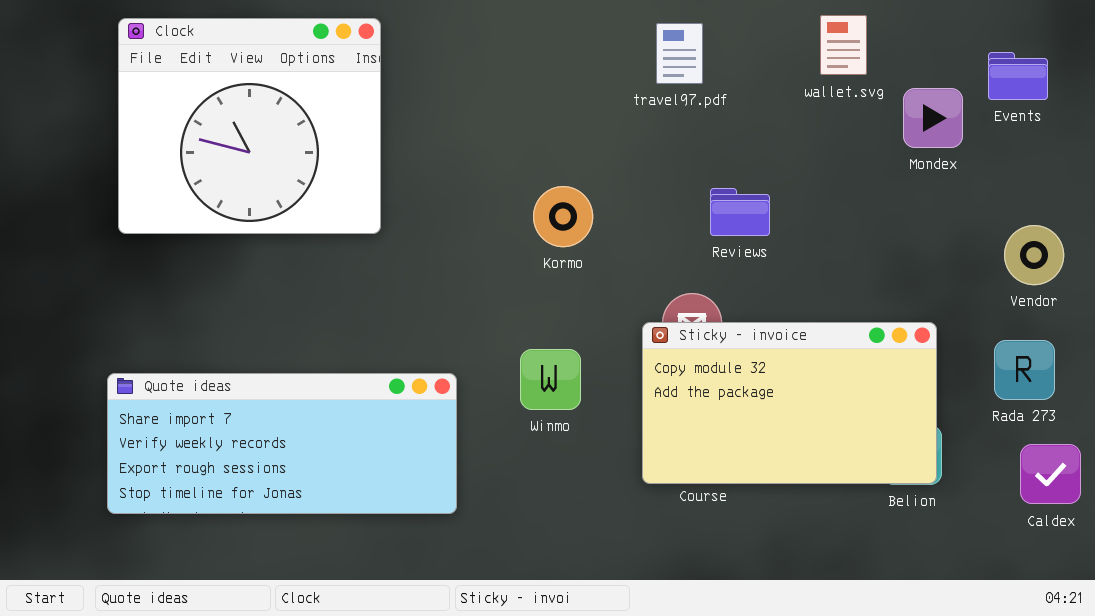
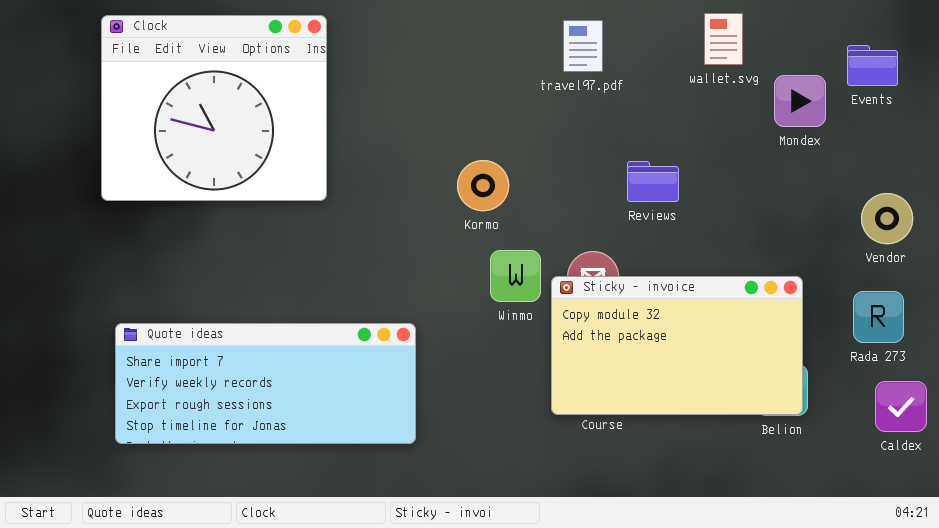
Reviews: [710,188,770,236] -> [627,161,679,202], moved
Winmo: [520,349,581,410] -> [490,250,541,302], moved
Quote ideas: [107,373,457,514] -> [115,323,416,444], moved

